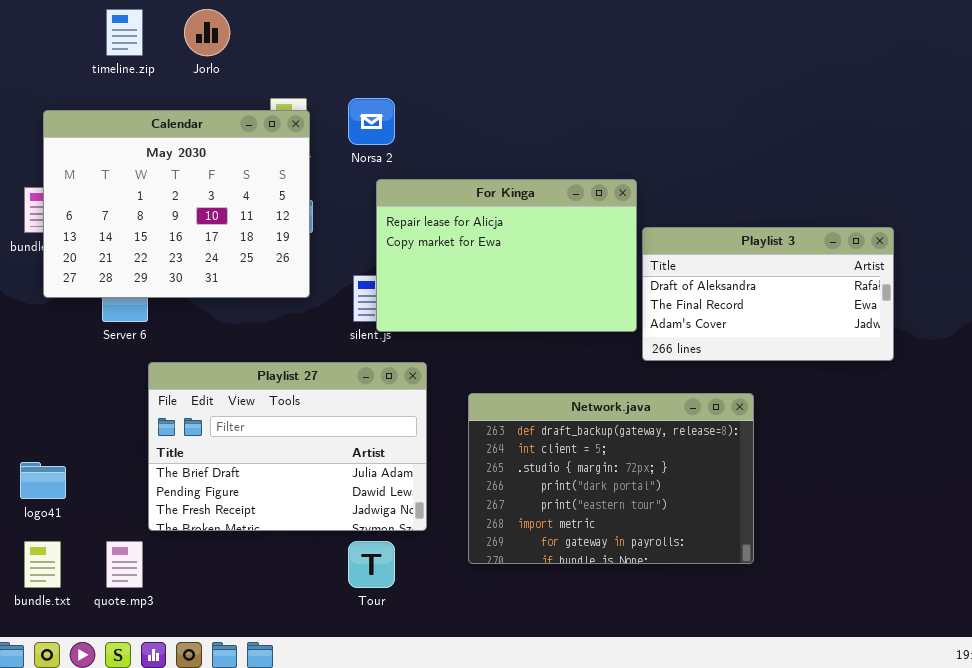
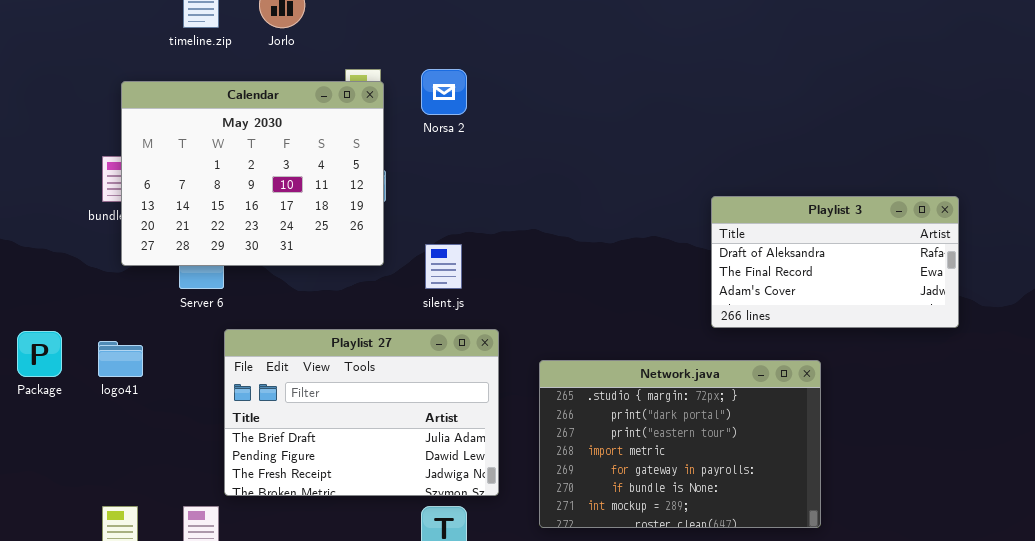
For Kinga: [376,179,637,332] -> none, closed
Network.java: [468,393,754,564] -> [539,360,821,528], scrolled down 2 rows
logo41: [20,462,66,499] -> [98,341,143,377], moved

